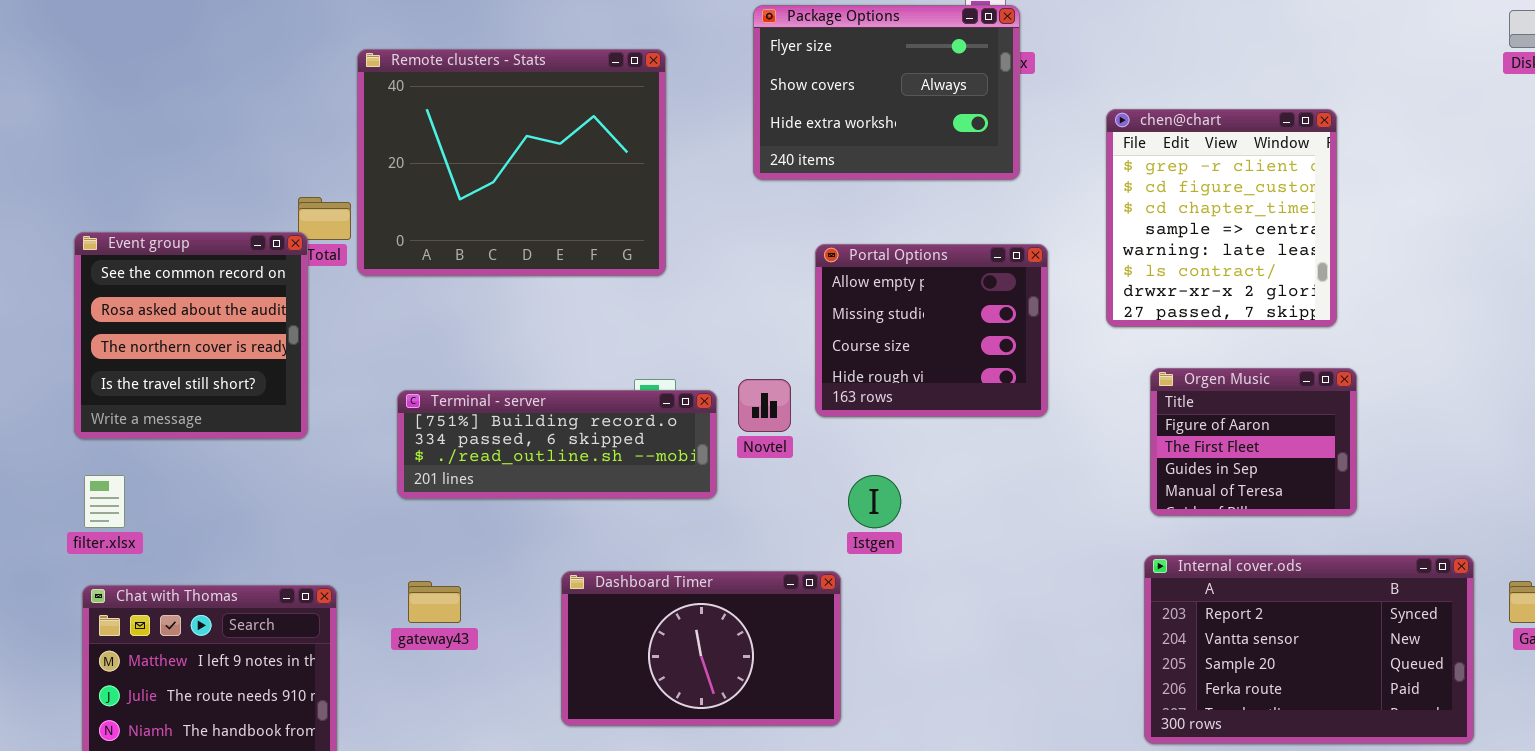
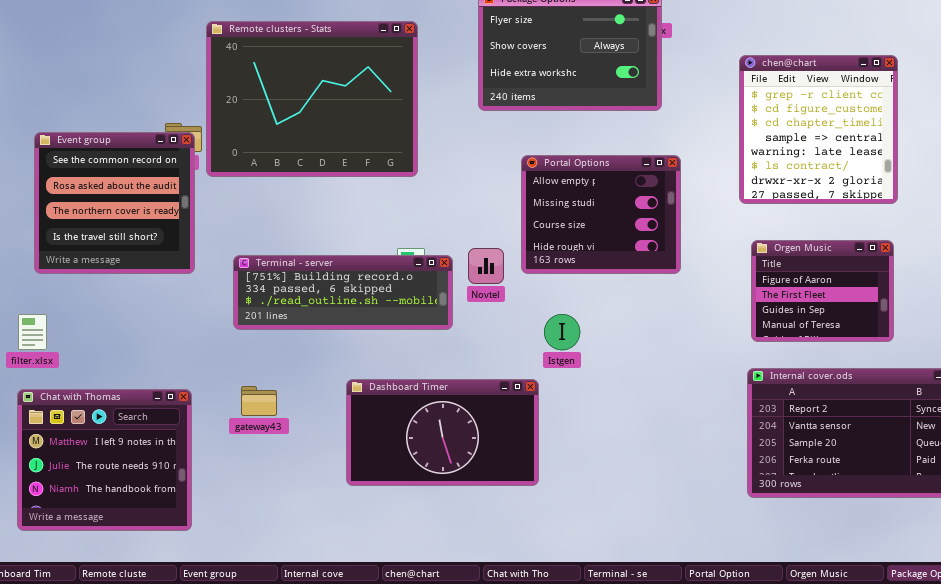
chen@chart: [1106,109,1337,327] -> [739,55,898,204], moved
Event group: [74,232,308,439] -> [34,132,195,274], moved

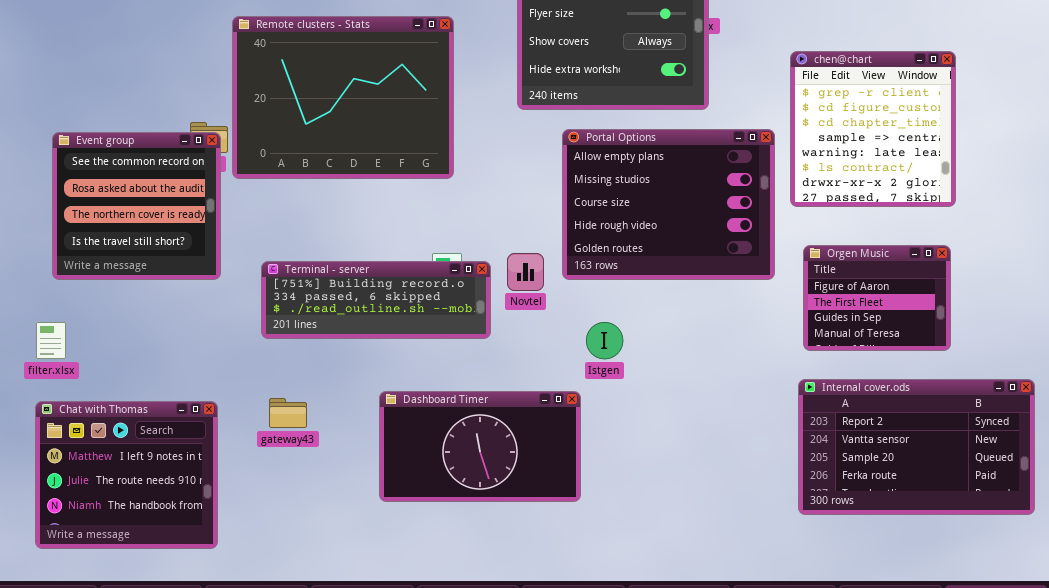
Portal Options: [521,155,681,274] -> [562,129,775,280], resized

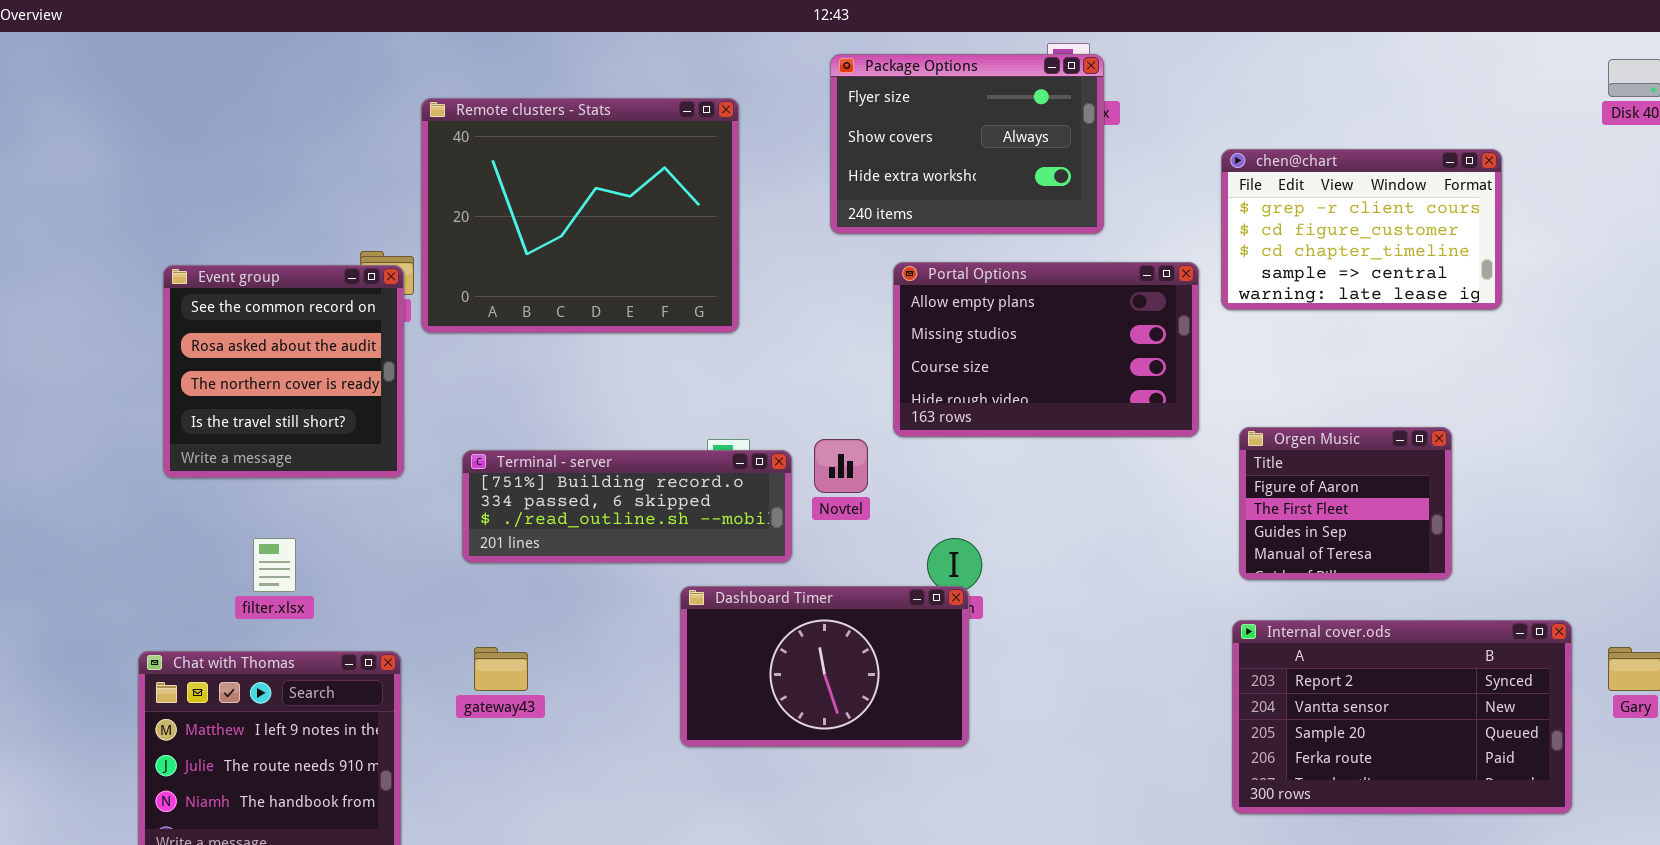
chen@chart: [790,51,956,207] -> [1221,149,1502,310], resized
Portal Options: [562,129,775,280] -> [893,262,1199,437], resized
filter.xlsx: [36,322,66,359] -> [253,538,296,592], moved
Dashboard Timer: [379,391,581,502] -> [680,586,969,747], moved

